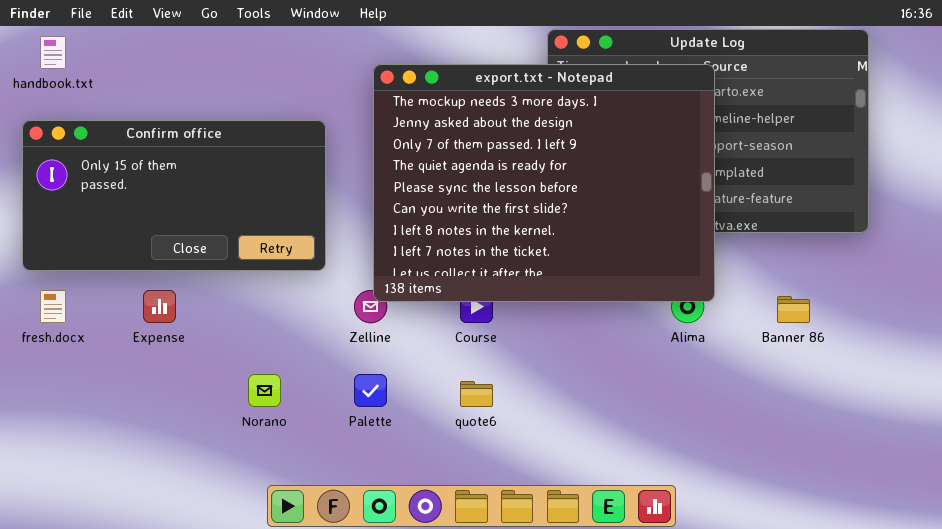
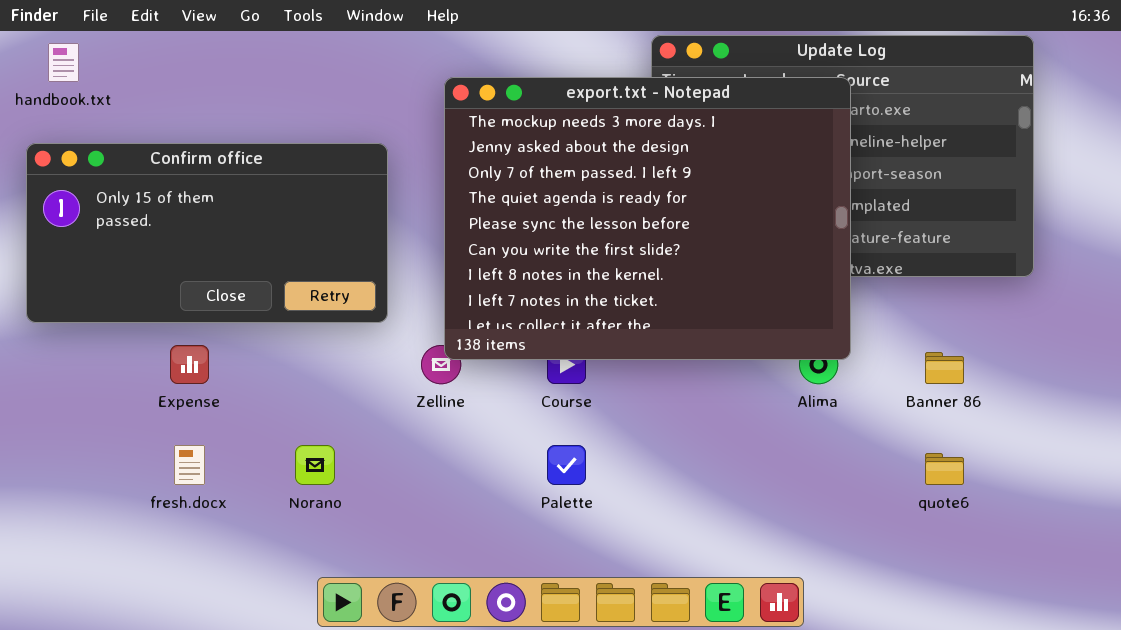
fresh.docx: [40,290,66,323] -> [174,445,205,485], moved
Palette: [354,374,387,407] -> [547,445,586,485], moved
quote6: [460,381,493,407] -> [925,453,964,485], moved

